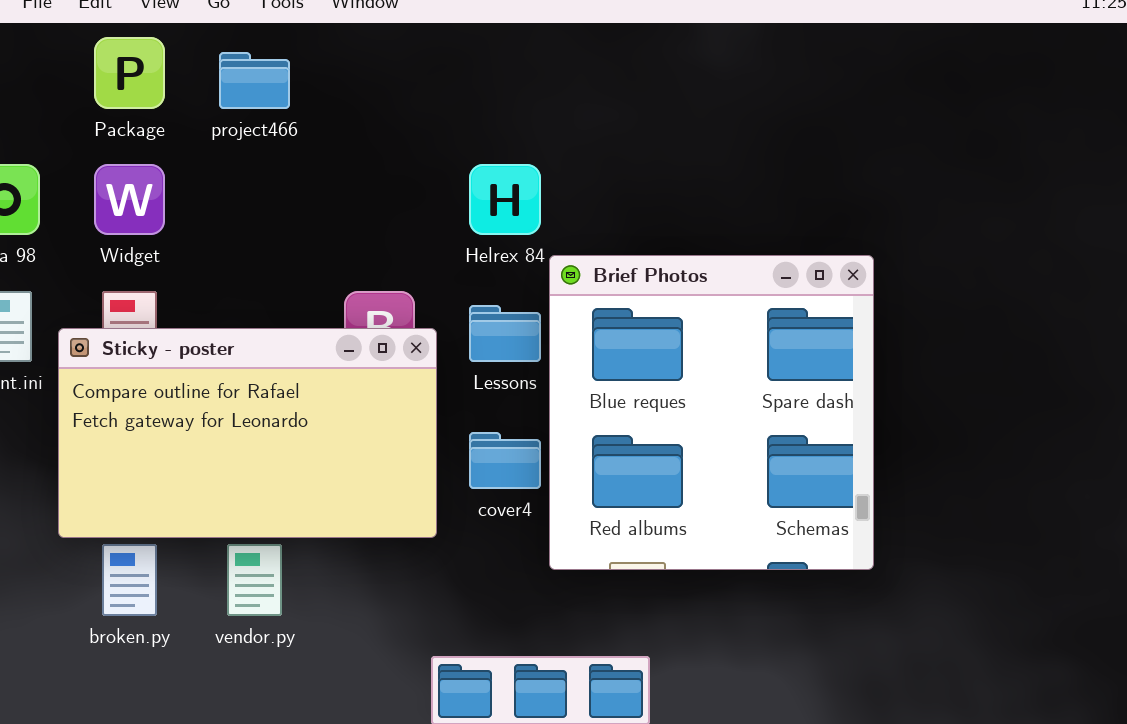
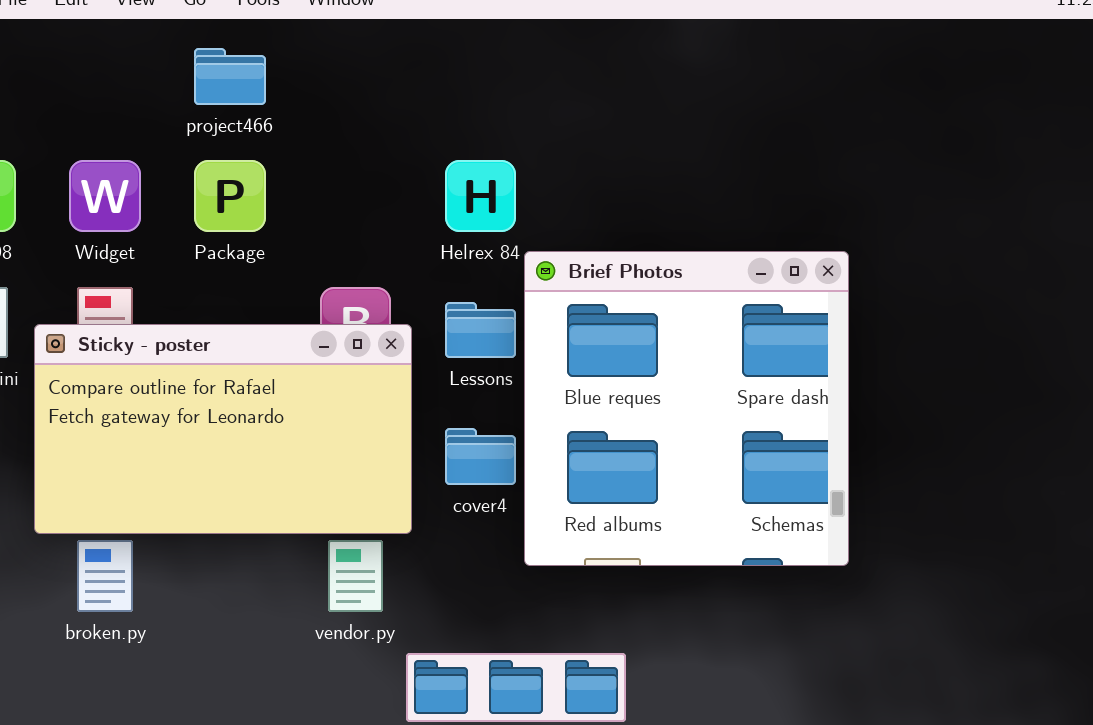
Package: [94,37,165,109] -> [194,160,266,232], moved
vendor.py: [227,544,282,616] -> [328,540,383,612], moved

